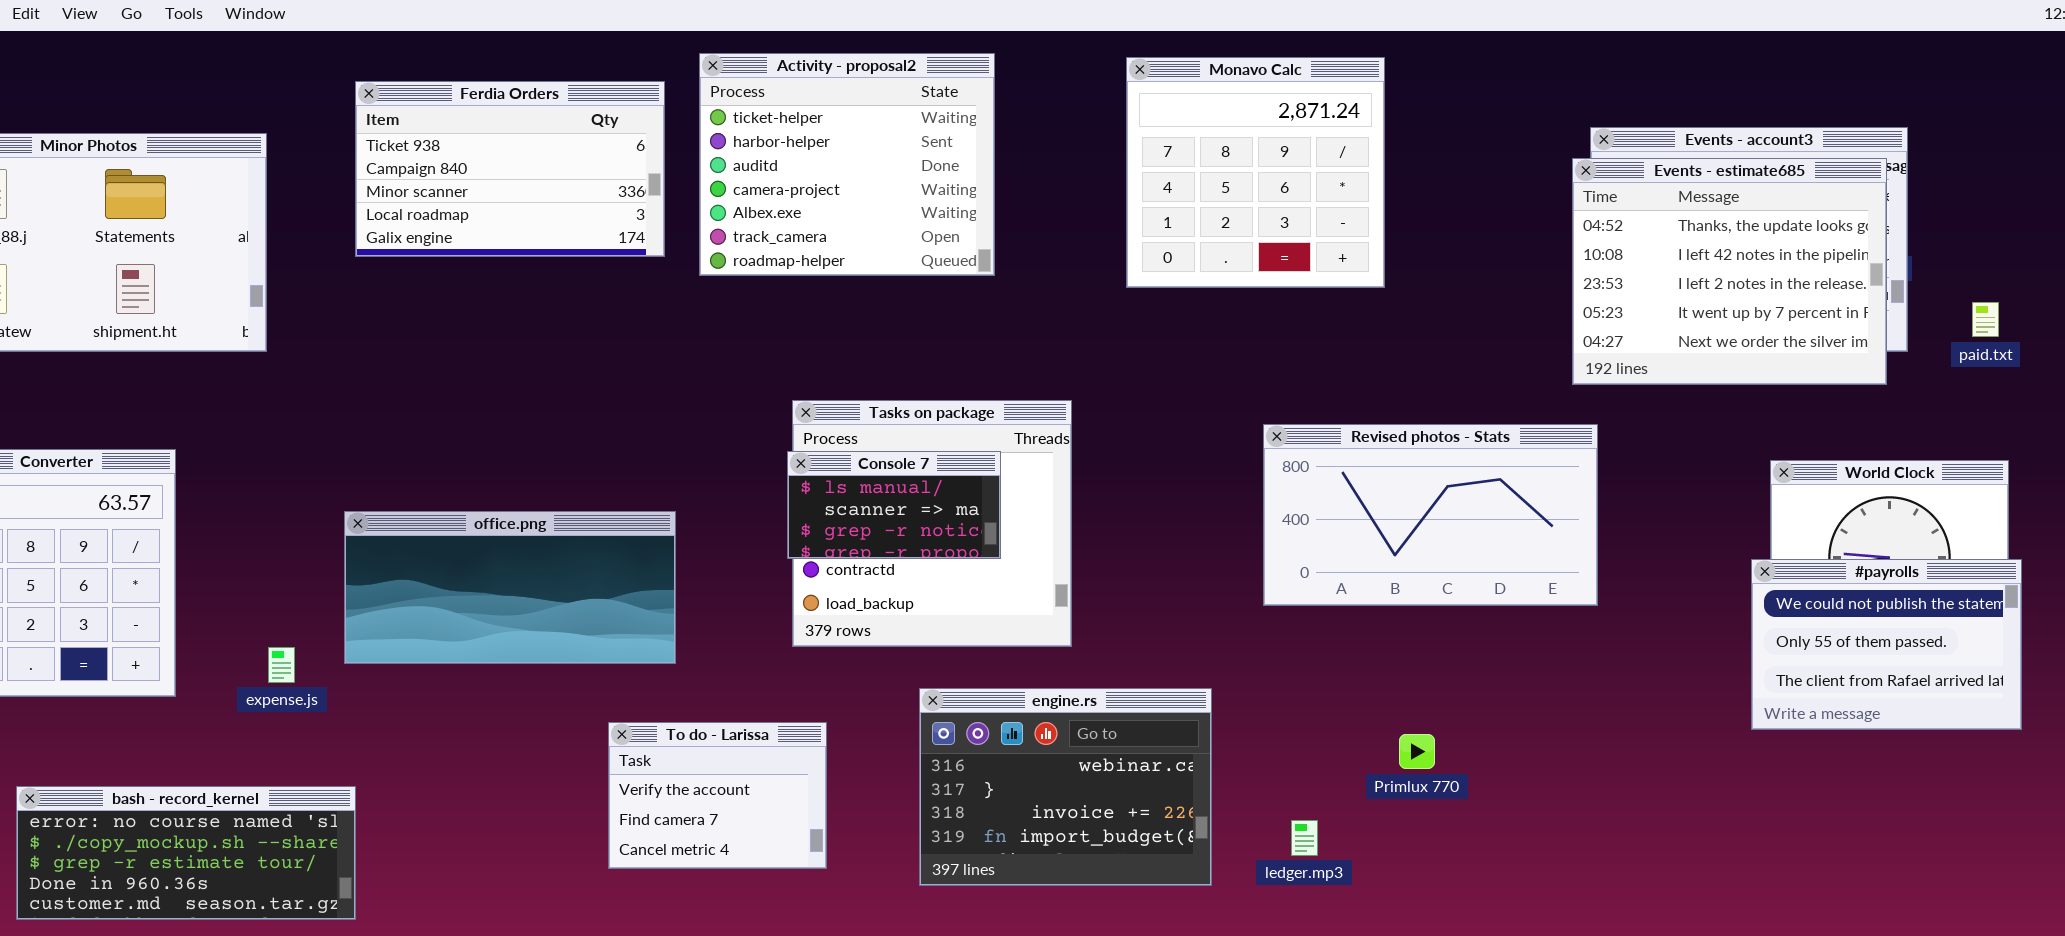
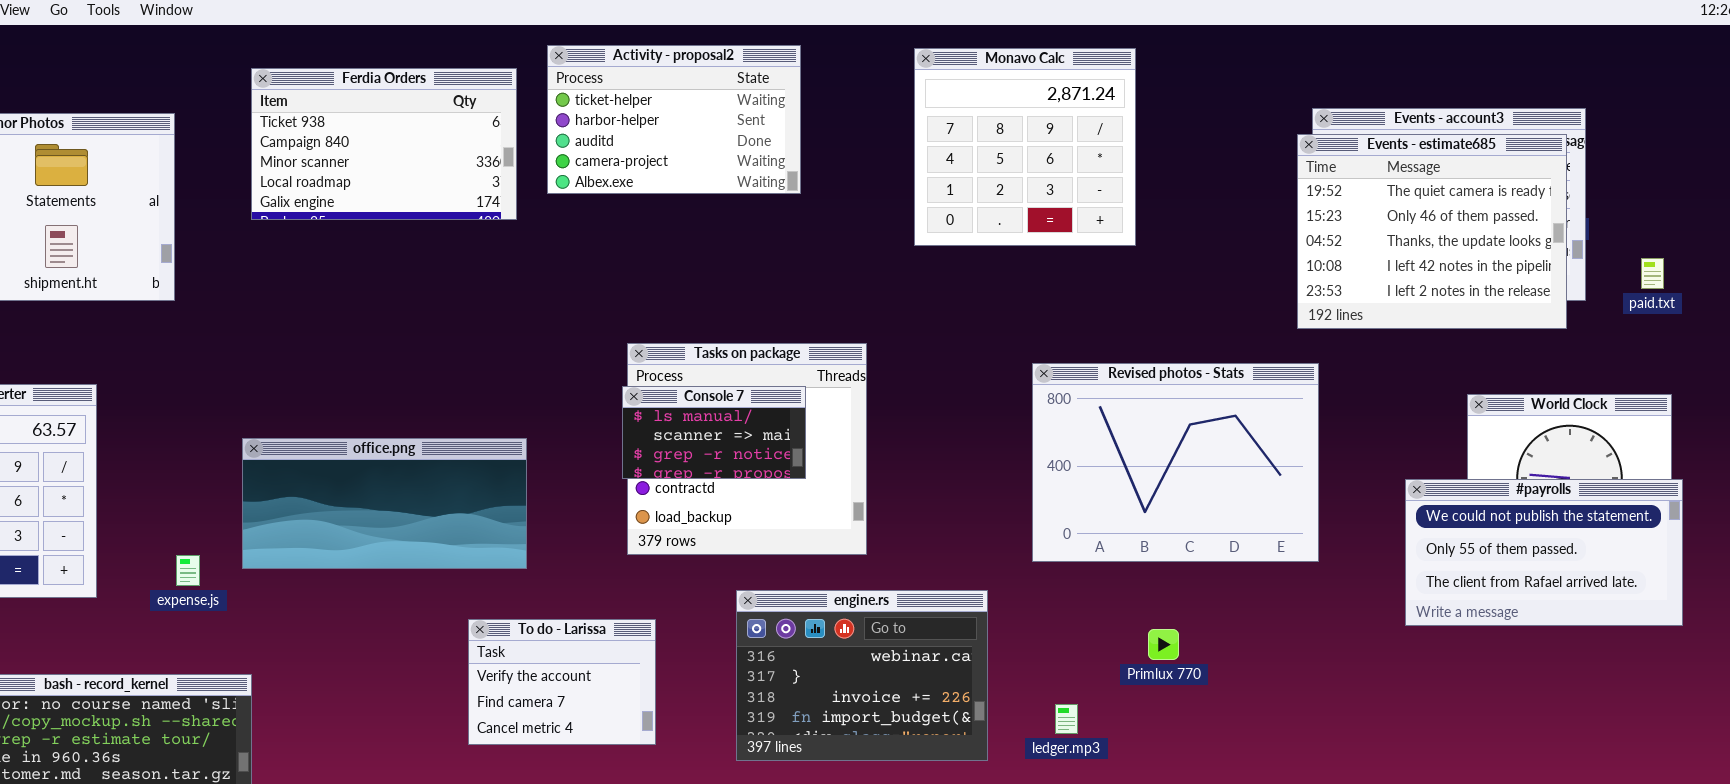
Activity - proposal2: [699,53,995,276] -> [547,45,801,194], resized
Events - estimate685: [1572,158,1887,385] -> [1297,134,1567,329], scrolled up 2 rows
Revised photos - Stats: [1263,424,1598,606] -> [1032,363,1319,562], resized
#payrolls: [1751,559,2022,730] -> [1405,479,1683,626], resized

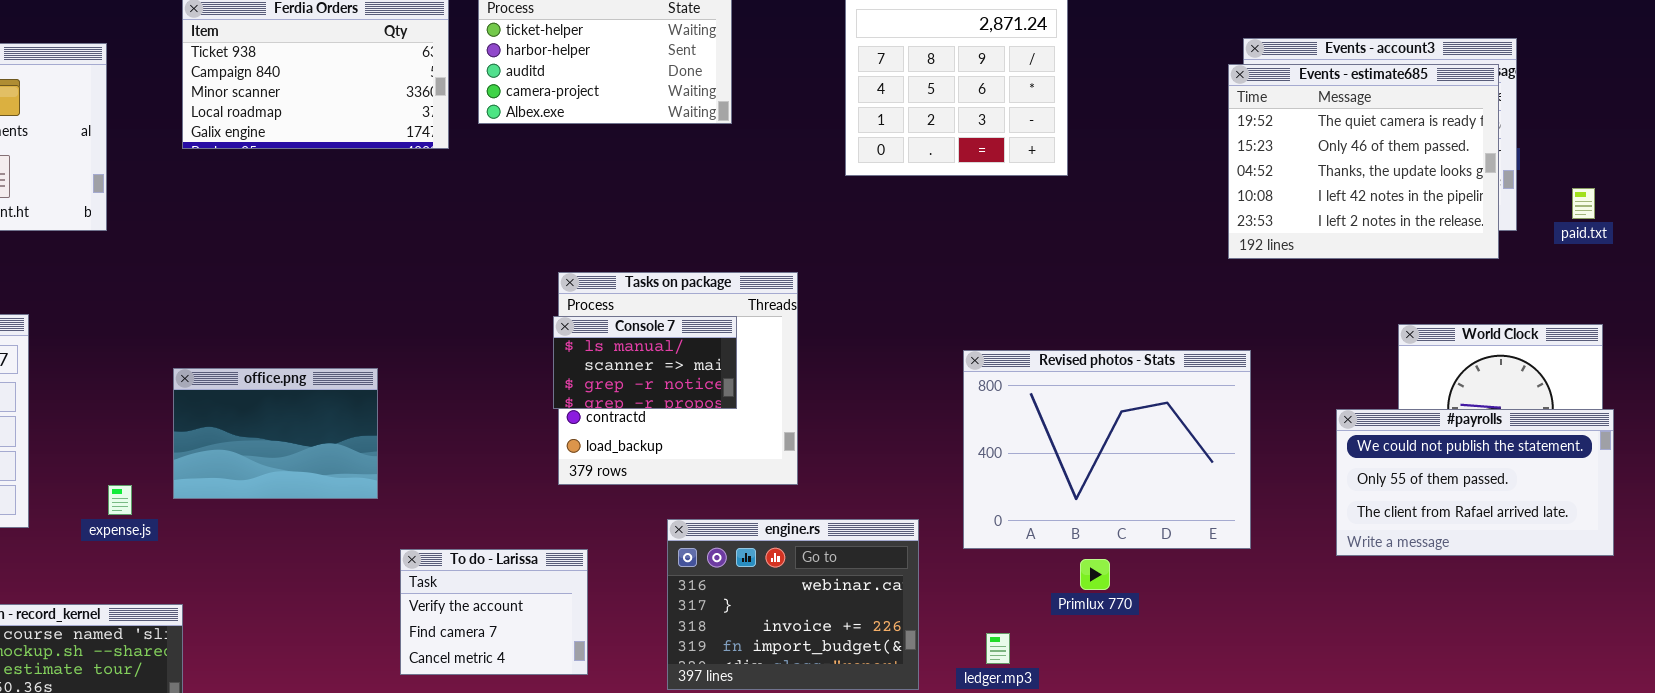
Revised photos - Stats: [1032,363,1319,562] -> [963,350,1251,549], moved
office.png: [242,438,527,569] -> [173,368,378,499], resized

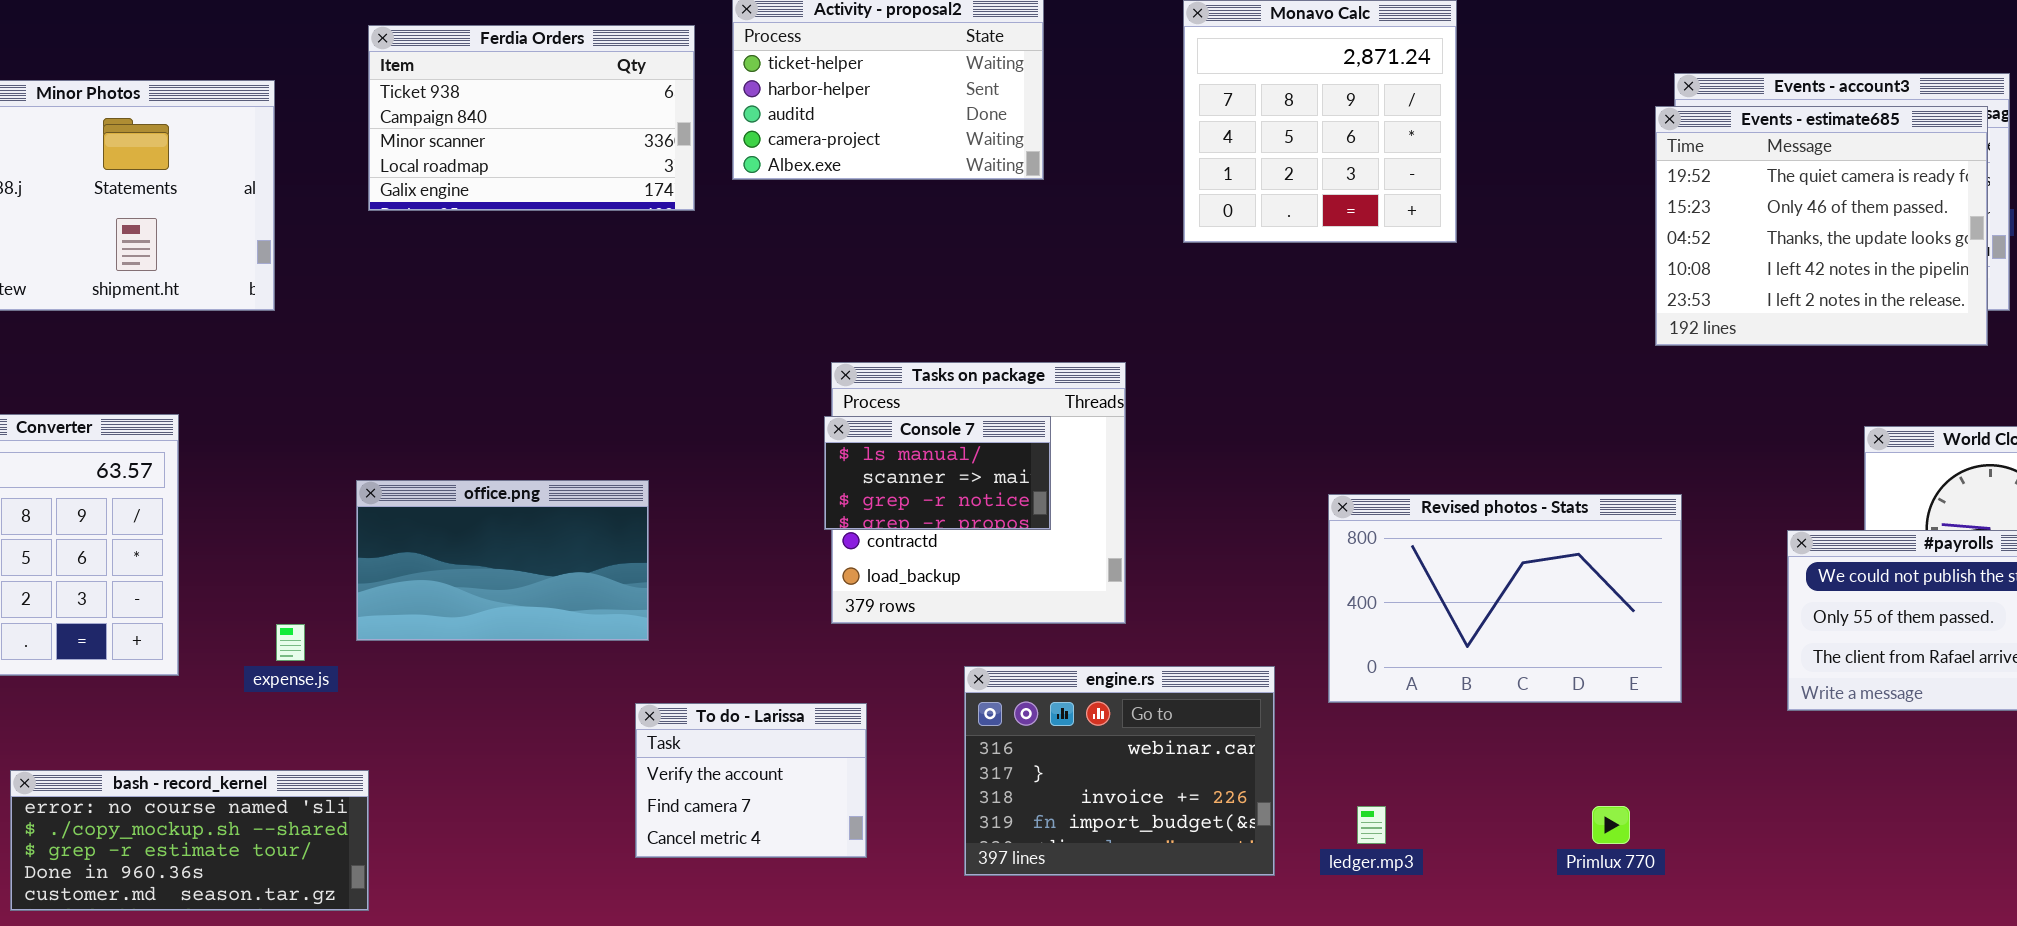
Revised photos - Stats: [963,350,1251,549] -> [1328,494,1682,703], resized
office.png: [173,368,378,499] -> [356,480,649,641], resized
Primlux 770: [1080,559,1110,590] -> [1592,806,1630,844], moved

